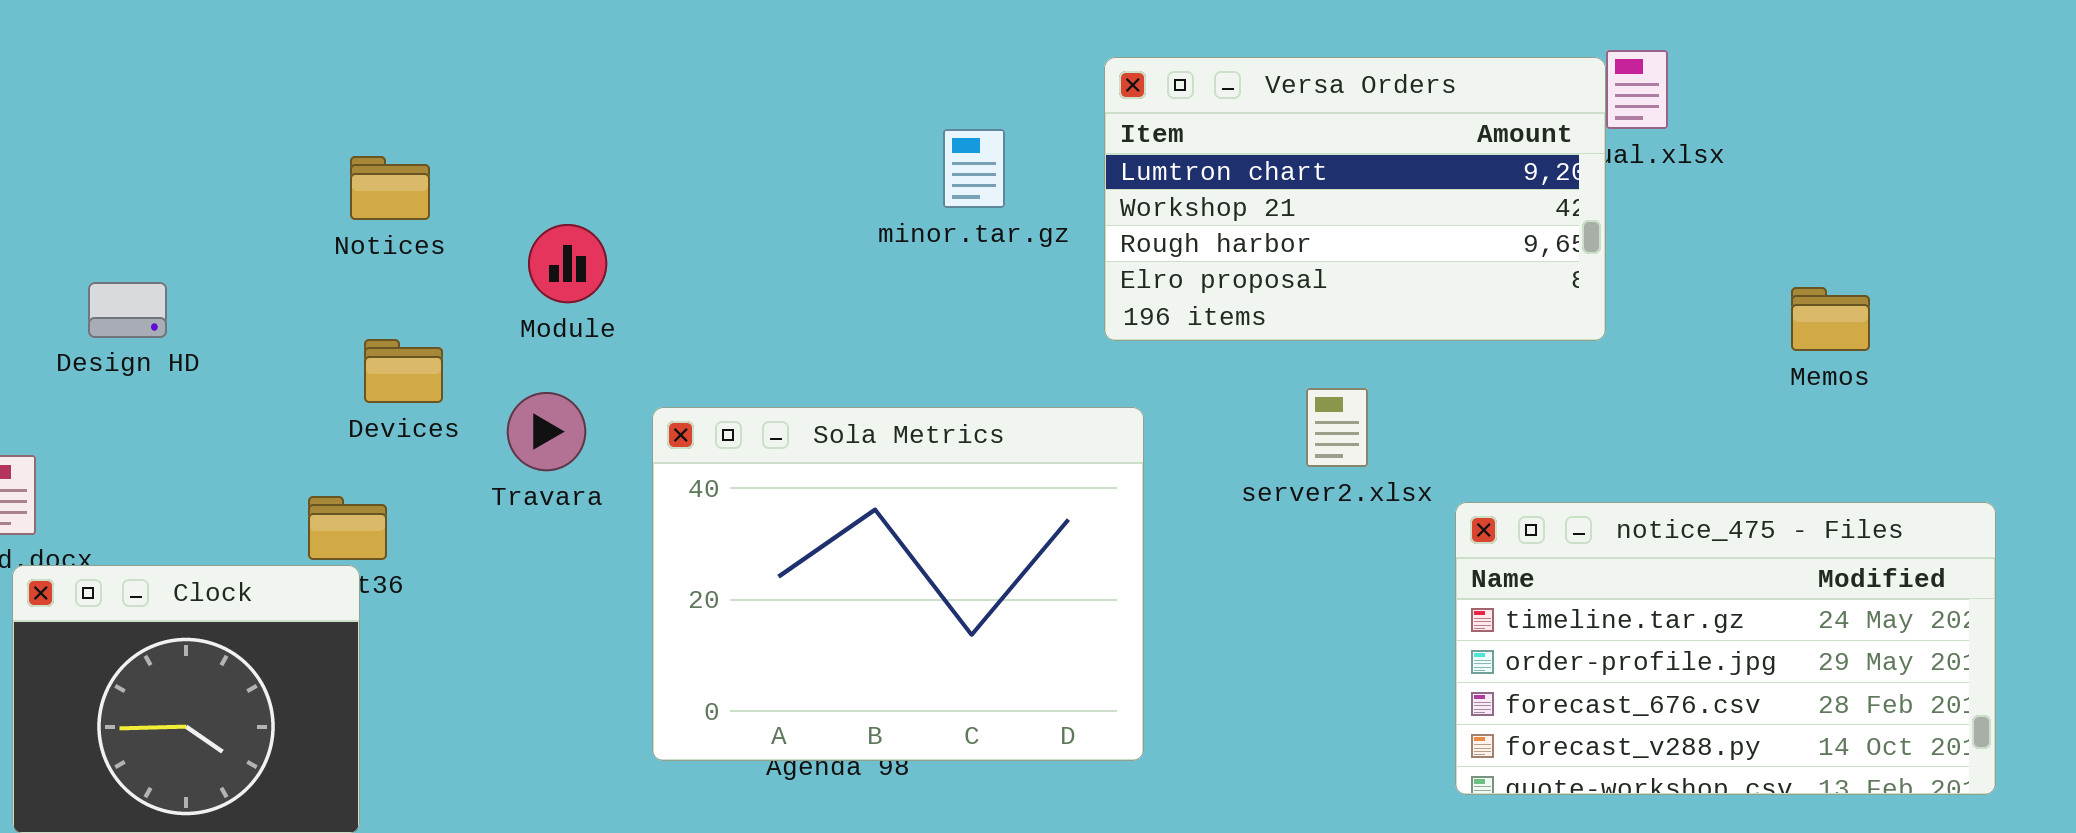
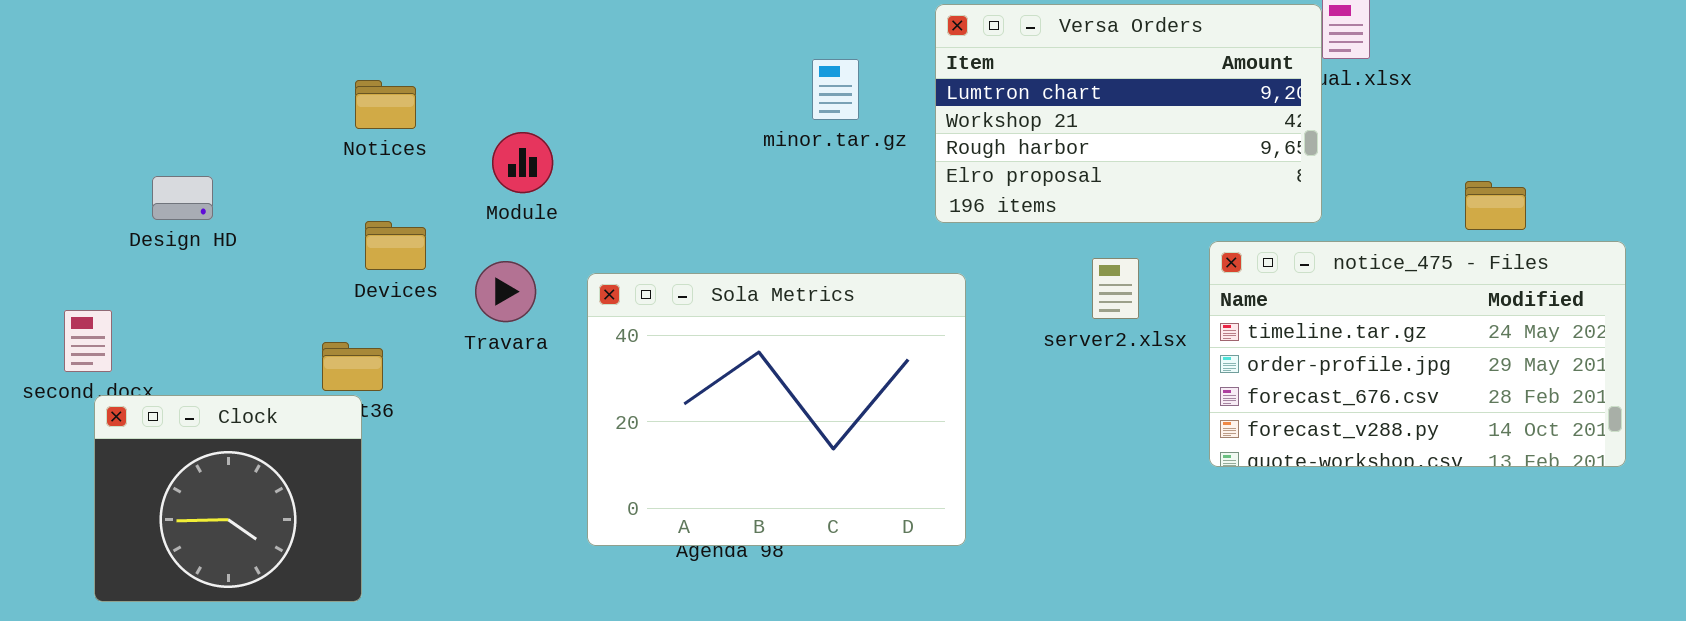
notice_475 - Files: [1455,502,1996,795] -> [1209,241,1626,467], moved

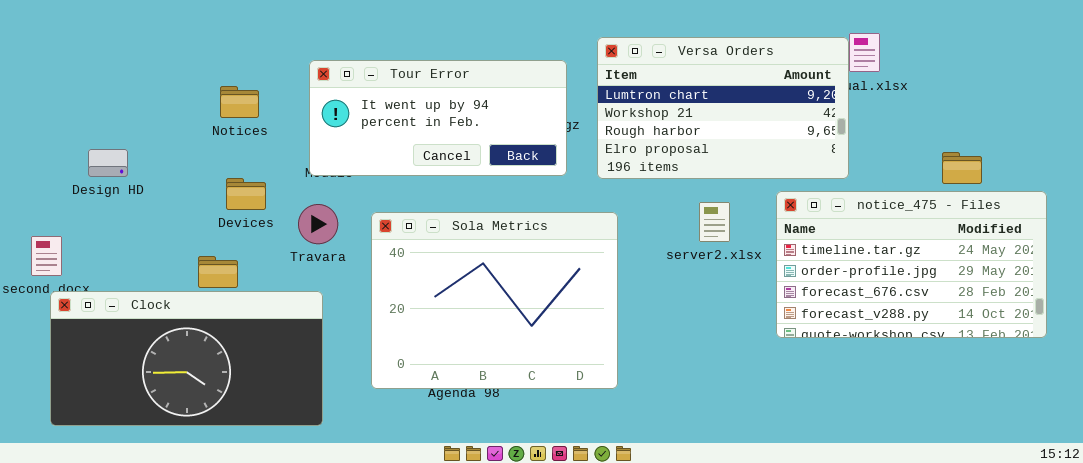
Tour Error: none -> [309,60,567,176], opened
Clock: [94,395,362,602] -> [50,291,323,426], resized

